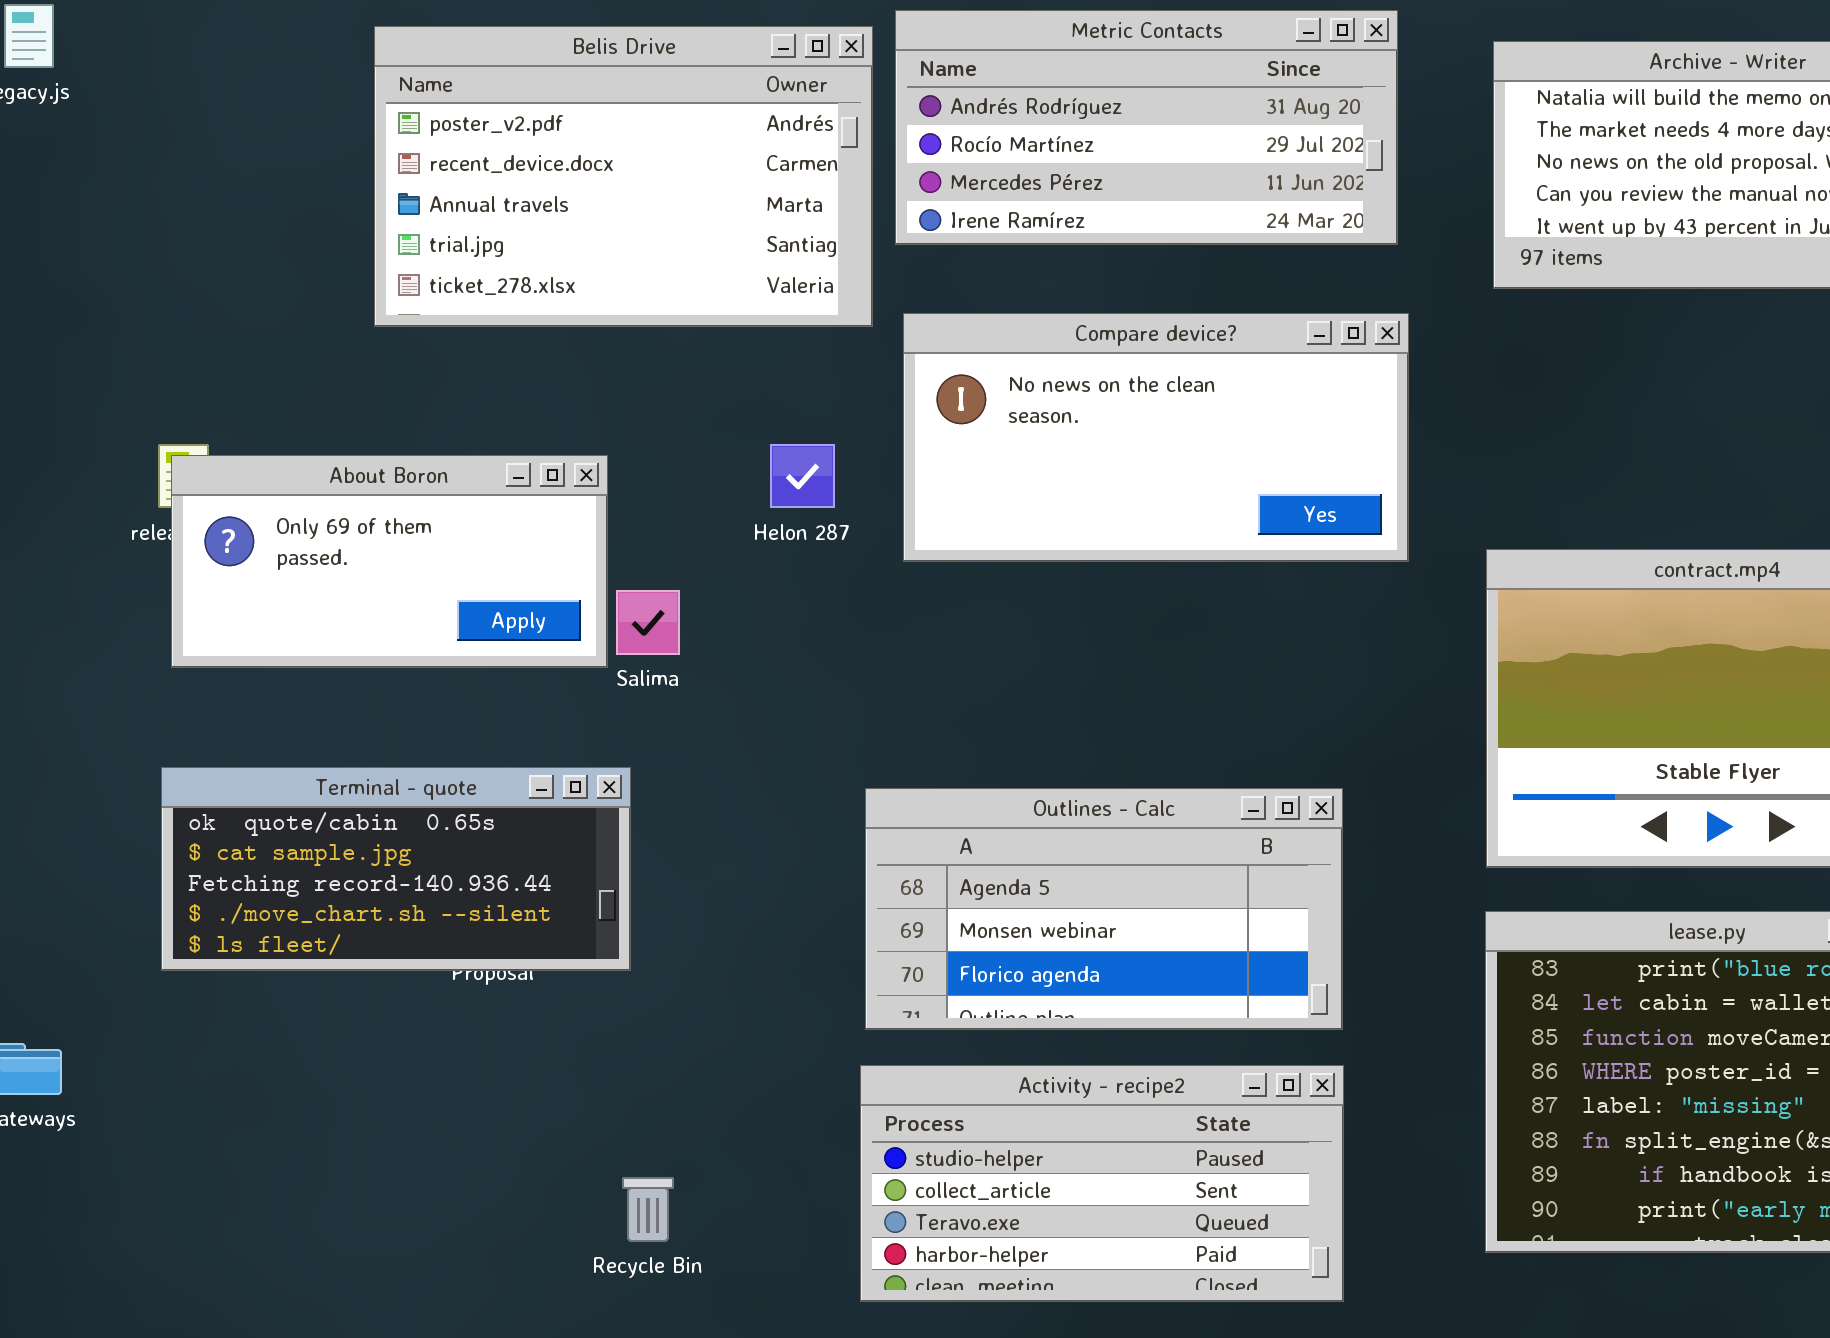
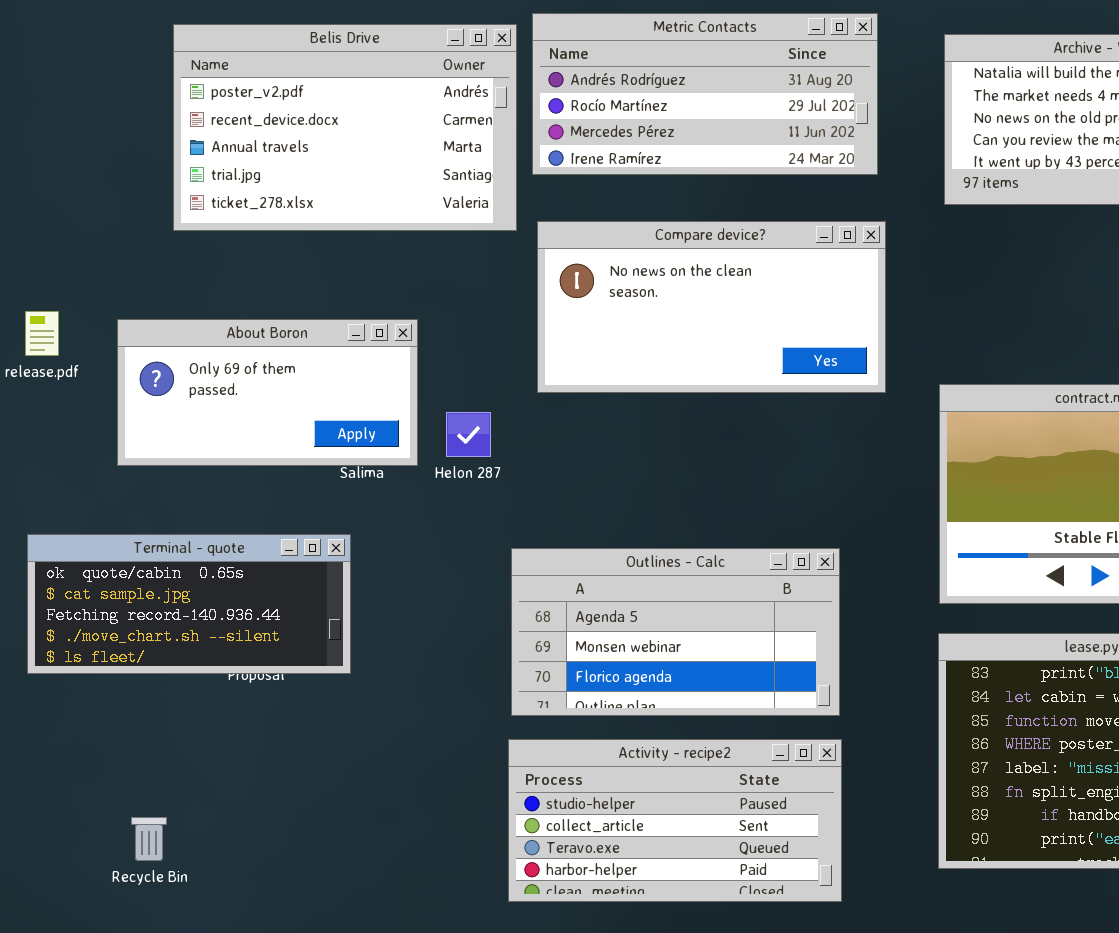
Helon 287: [770,444,835,508] -> [446,412,491,457], moved
About Boron: [171,455,608,668] -> [117,319,418,466], moved
Recycle Bin: [622,1177,674,1242] -> [131,817,167,861], moved

